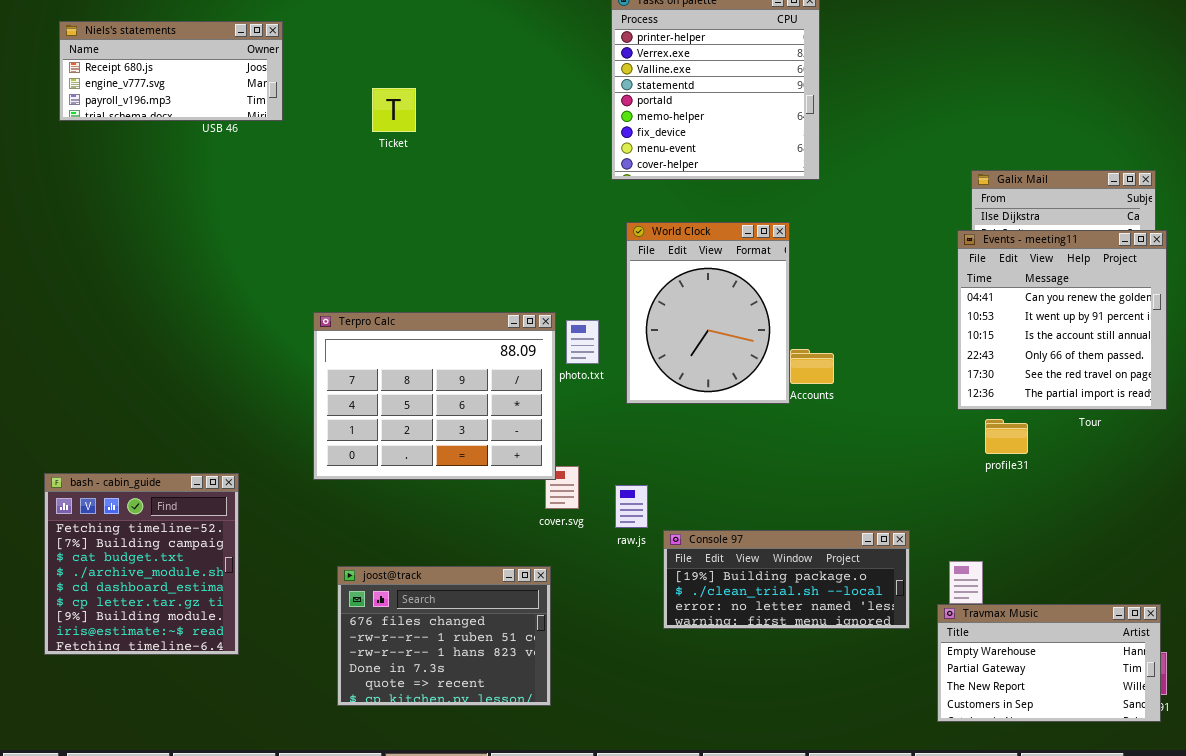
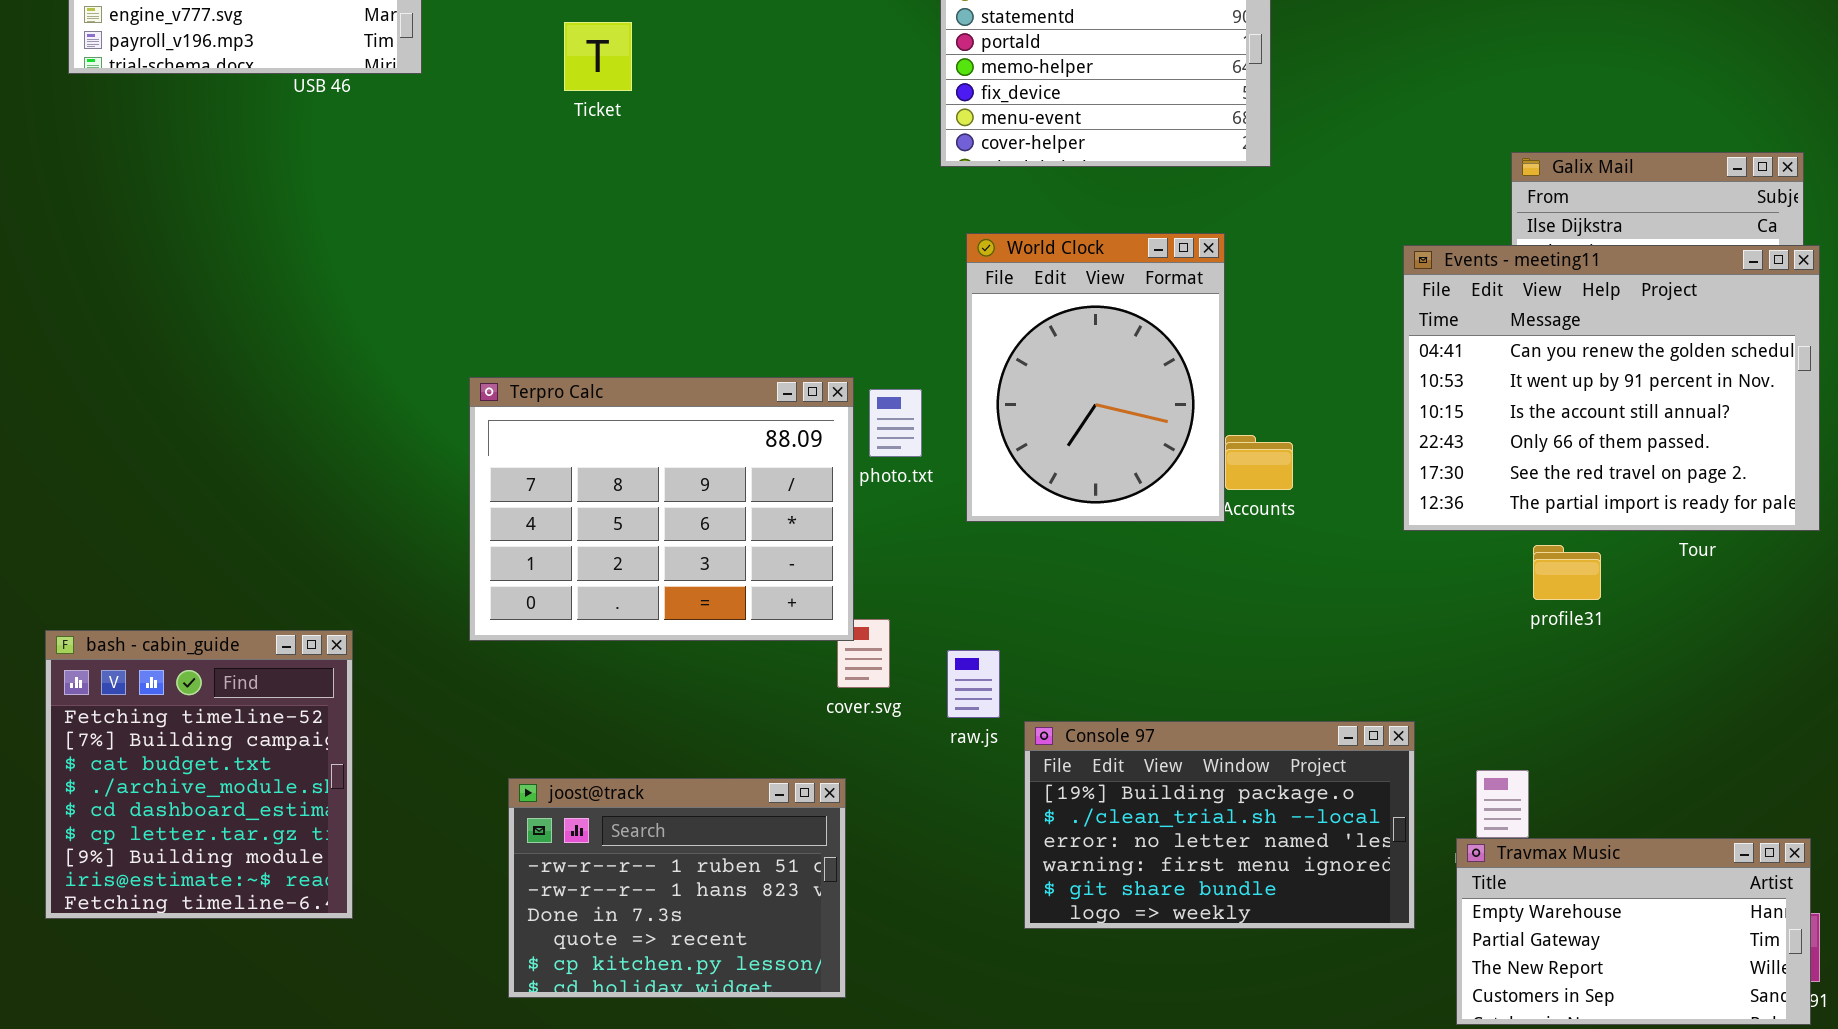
Events - meeting11: [957,230,1167,410] -> [1403,245,1820,531], resized
Console 97: [663,530,910,629] -> [1024,721,1415,929], resized
joost@track: [337,566,551,706] -> [508,778,846,998], scrolled down 1 row

